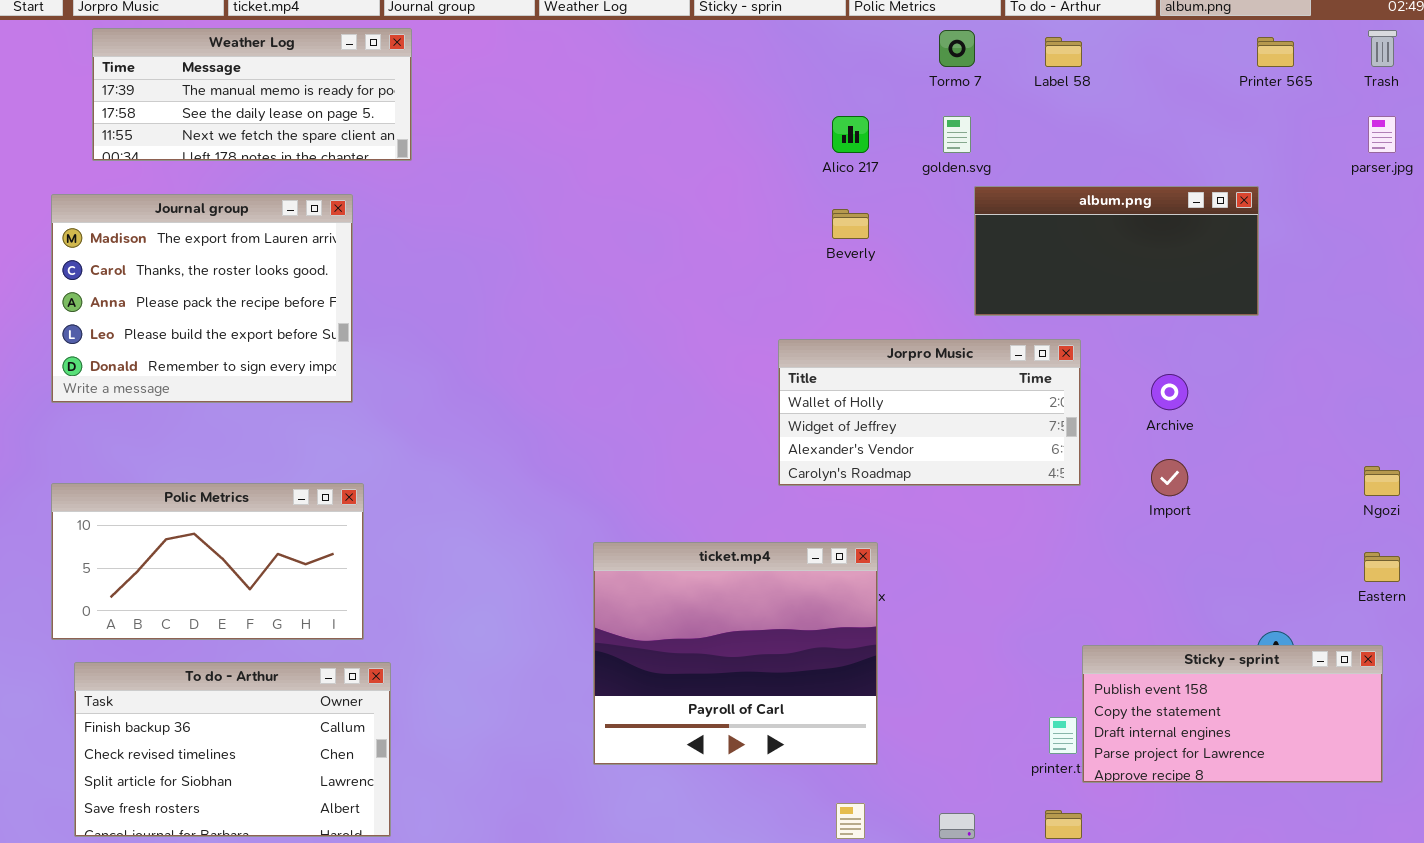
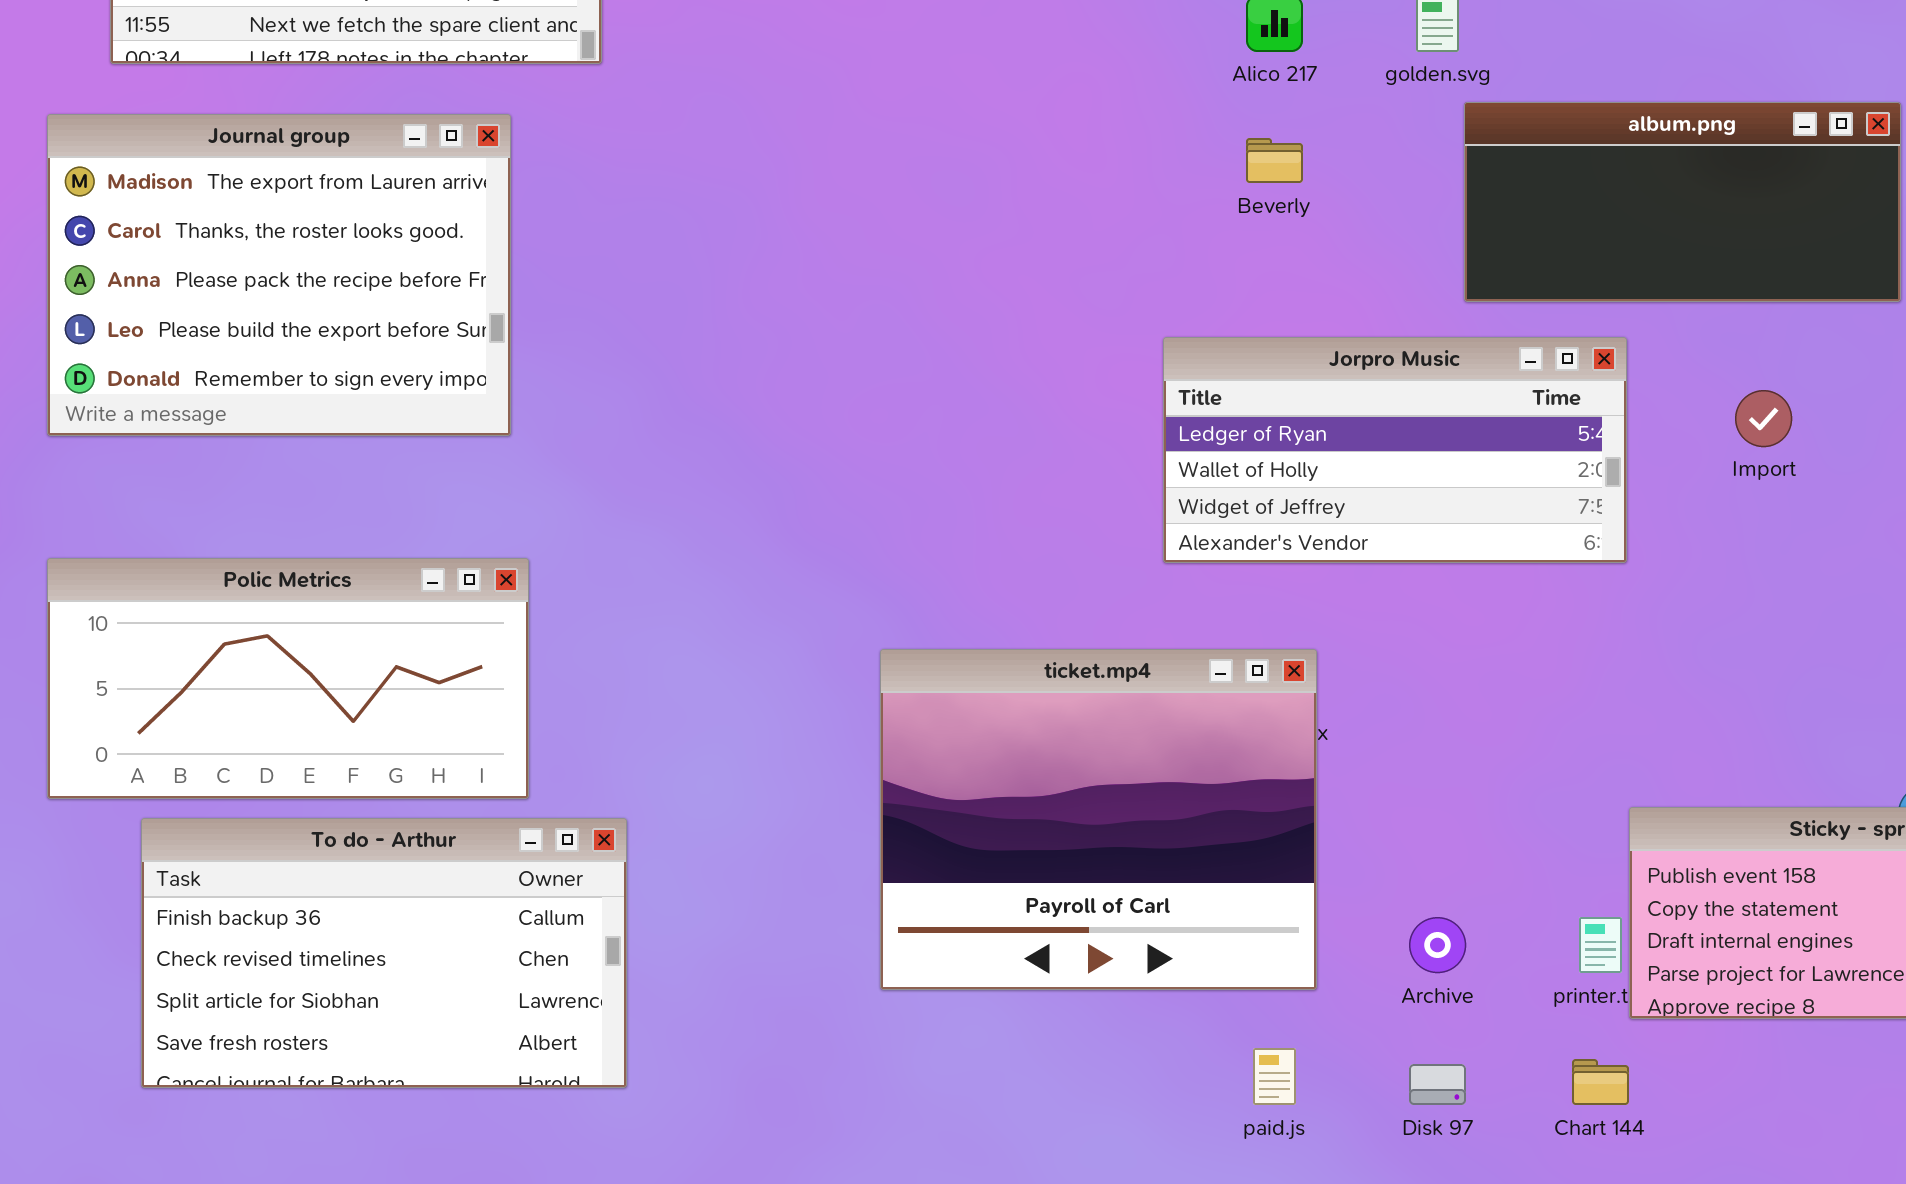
Jorpro Music: [778,339,1081,486] -> [1163,337,1627,563], scrolled up 1 row
Archive: [1151,374,1188,410] -> [1409,917,1466,973], moved
Import: [1151,459,1188,496] -> [1735,390,1792,447], moved
To do - Arthur: [74,662,391,837] -> [141,818,627,1088], moved

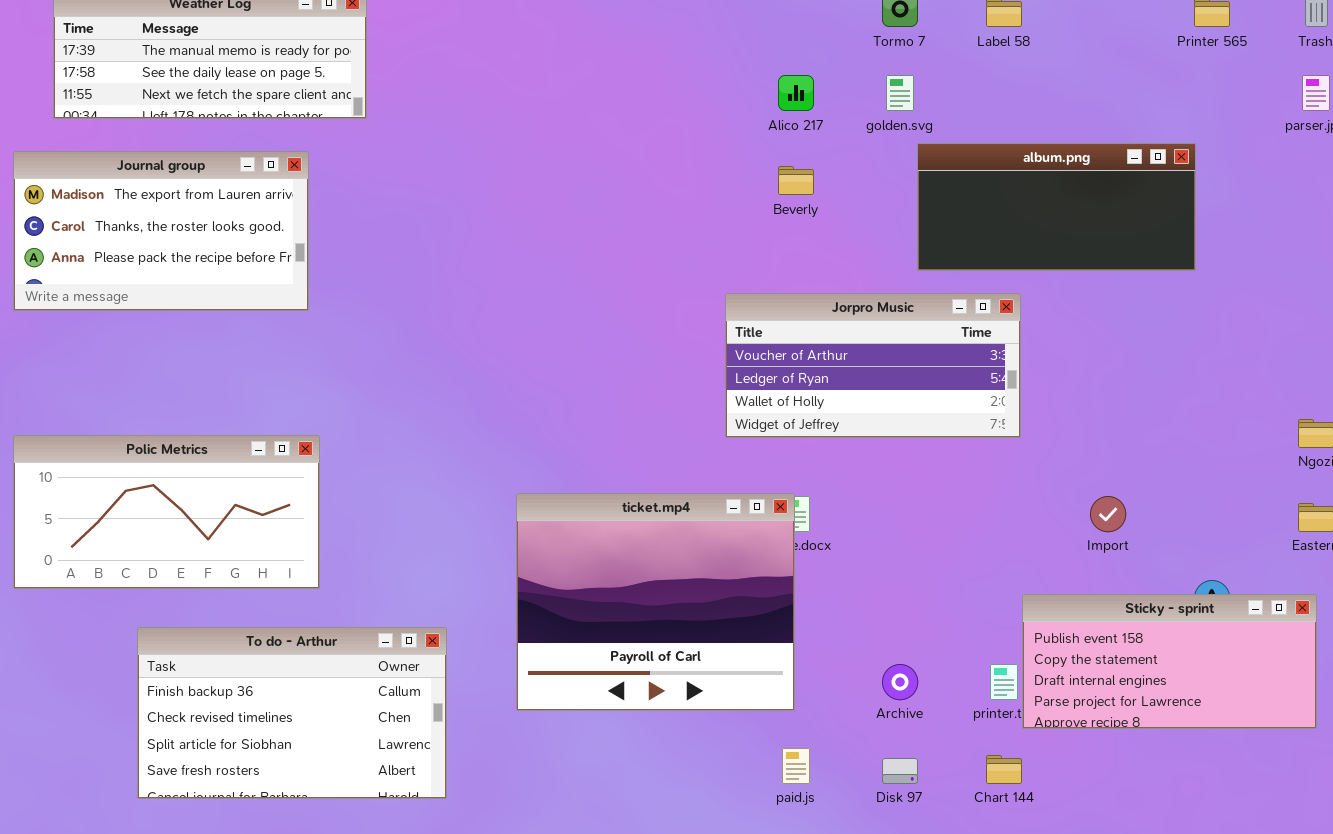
Journal group: [47,114,511,436] -> [13,151,309,311], resized
Jorpro Music: [1163,337,1627,563] -> [725,293,1021,438], scrolled up 1 row
Import: [1735,390,1792,447] -> [1090,496,1126,532], moved
ticket.mp4: [880,649,1317,990] -> [516,493,795,711], moved
To do - Arthur: [141,818,627,1088] -> [137,627,447,799], moved

